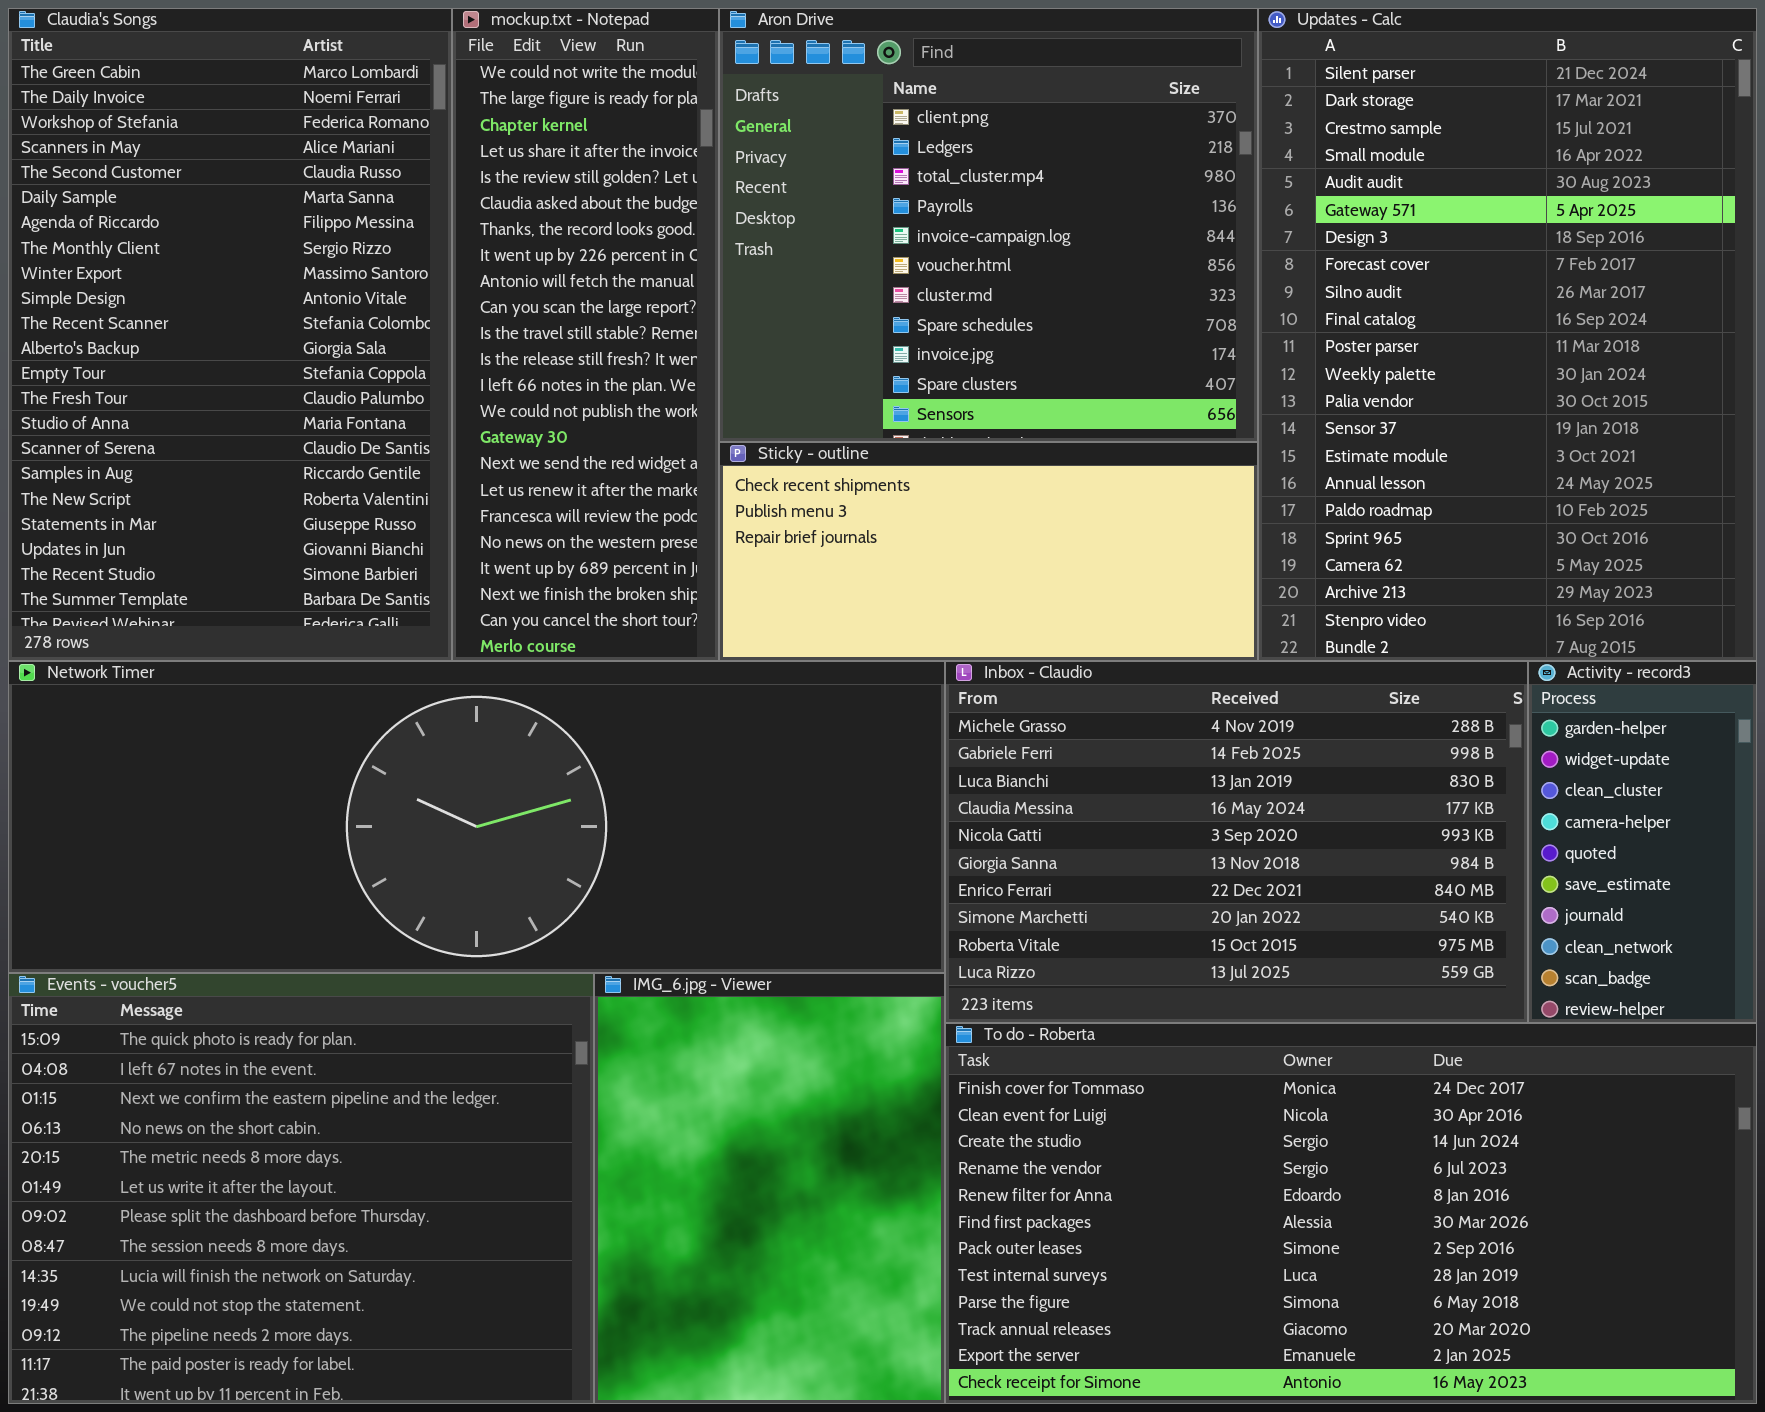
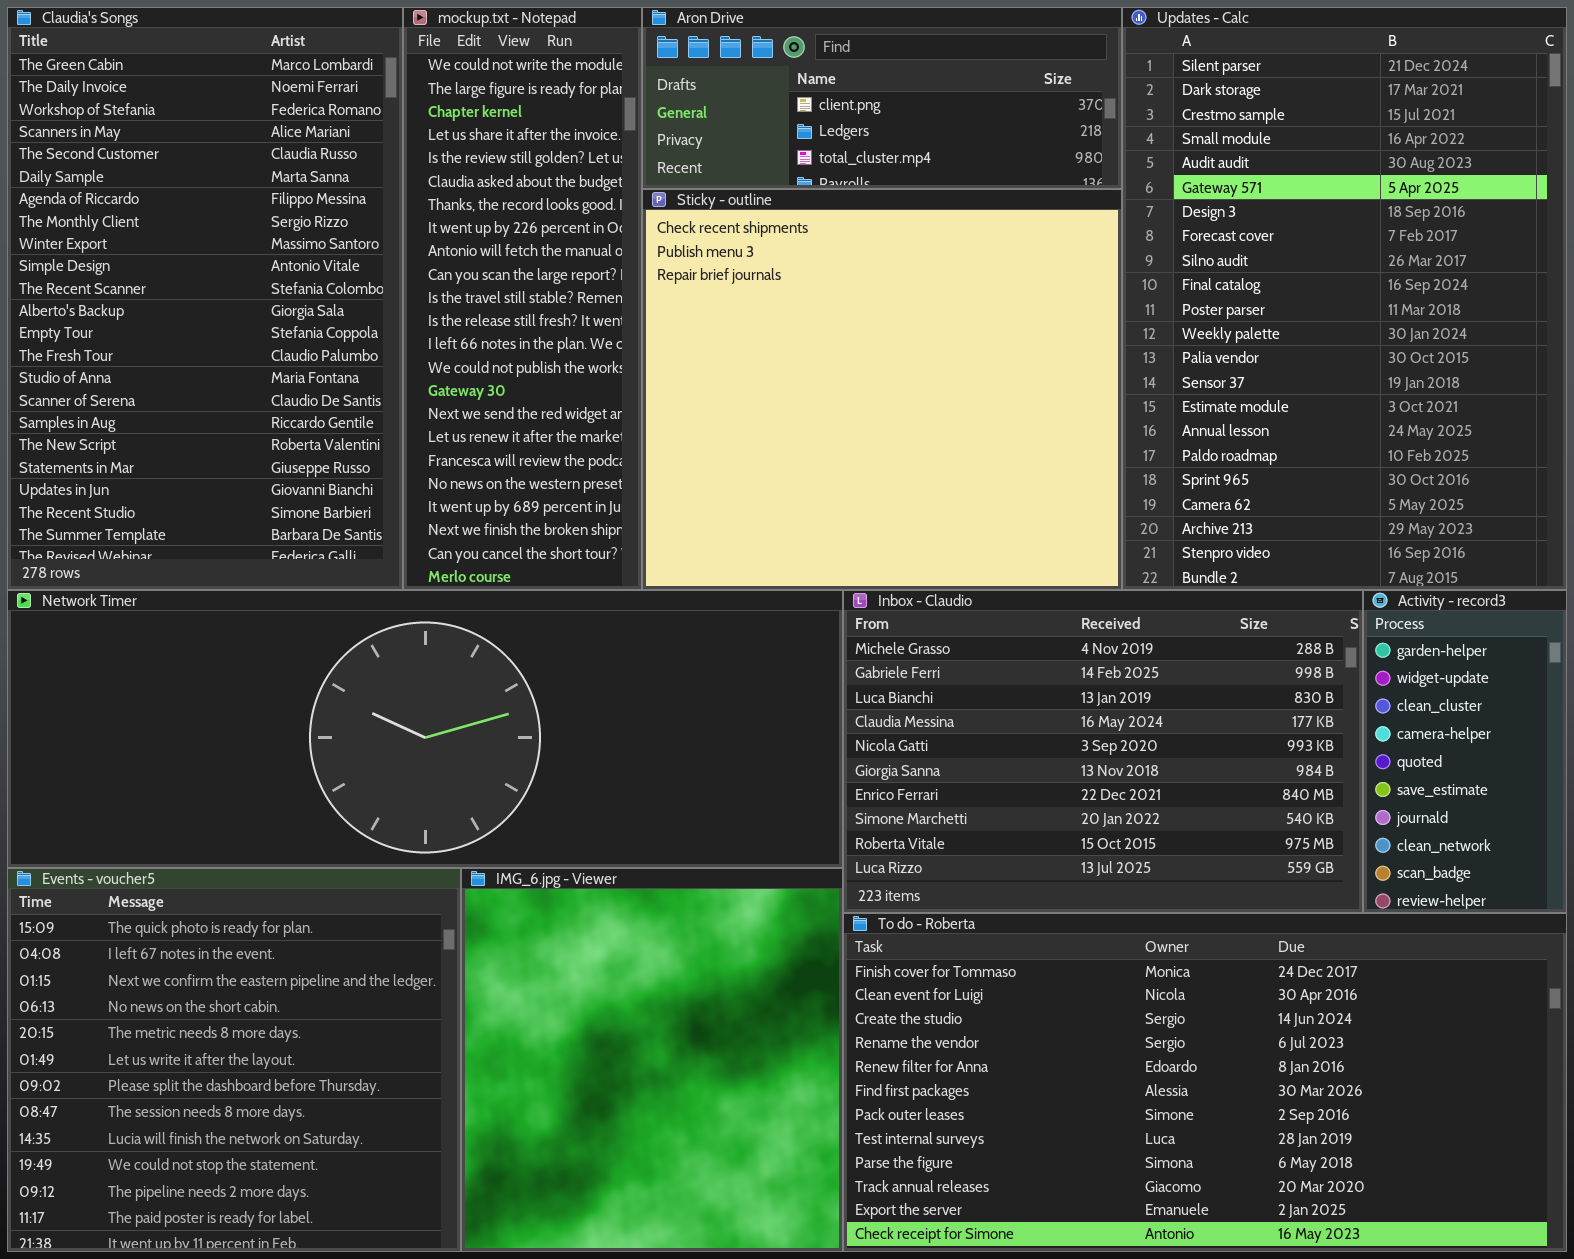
Aron Drive: [719,8,1258,442] -> [642,7,1122,189], resized
Sticky - outline: [719,442,1258,661] -> [642,189,1122,590], resized
Events - voucher5: [8,973,594,1404] -> [7,868,461,1252], resized
IMG_6.jpg - Viewer: [594,973,945,1404] -> [461,868,843,1252], resized

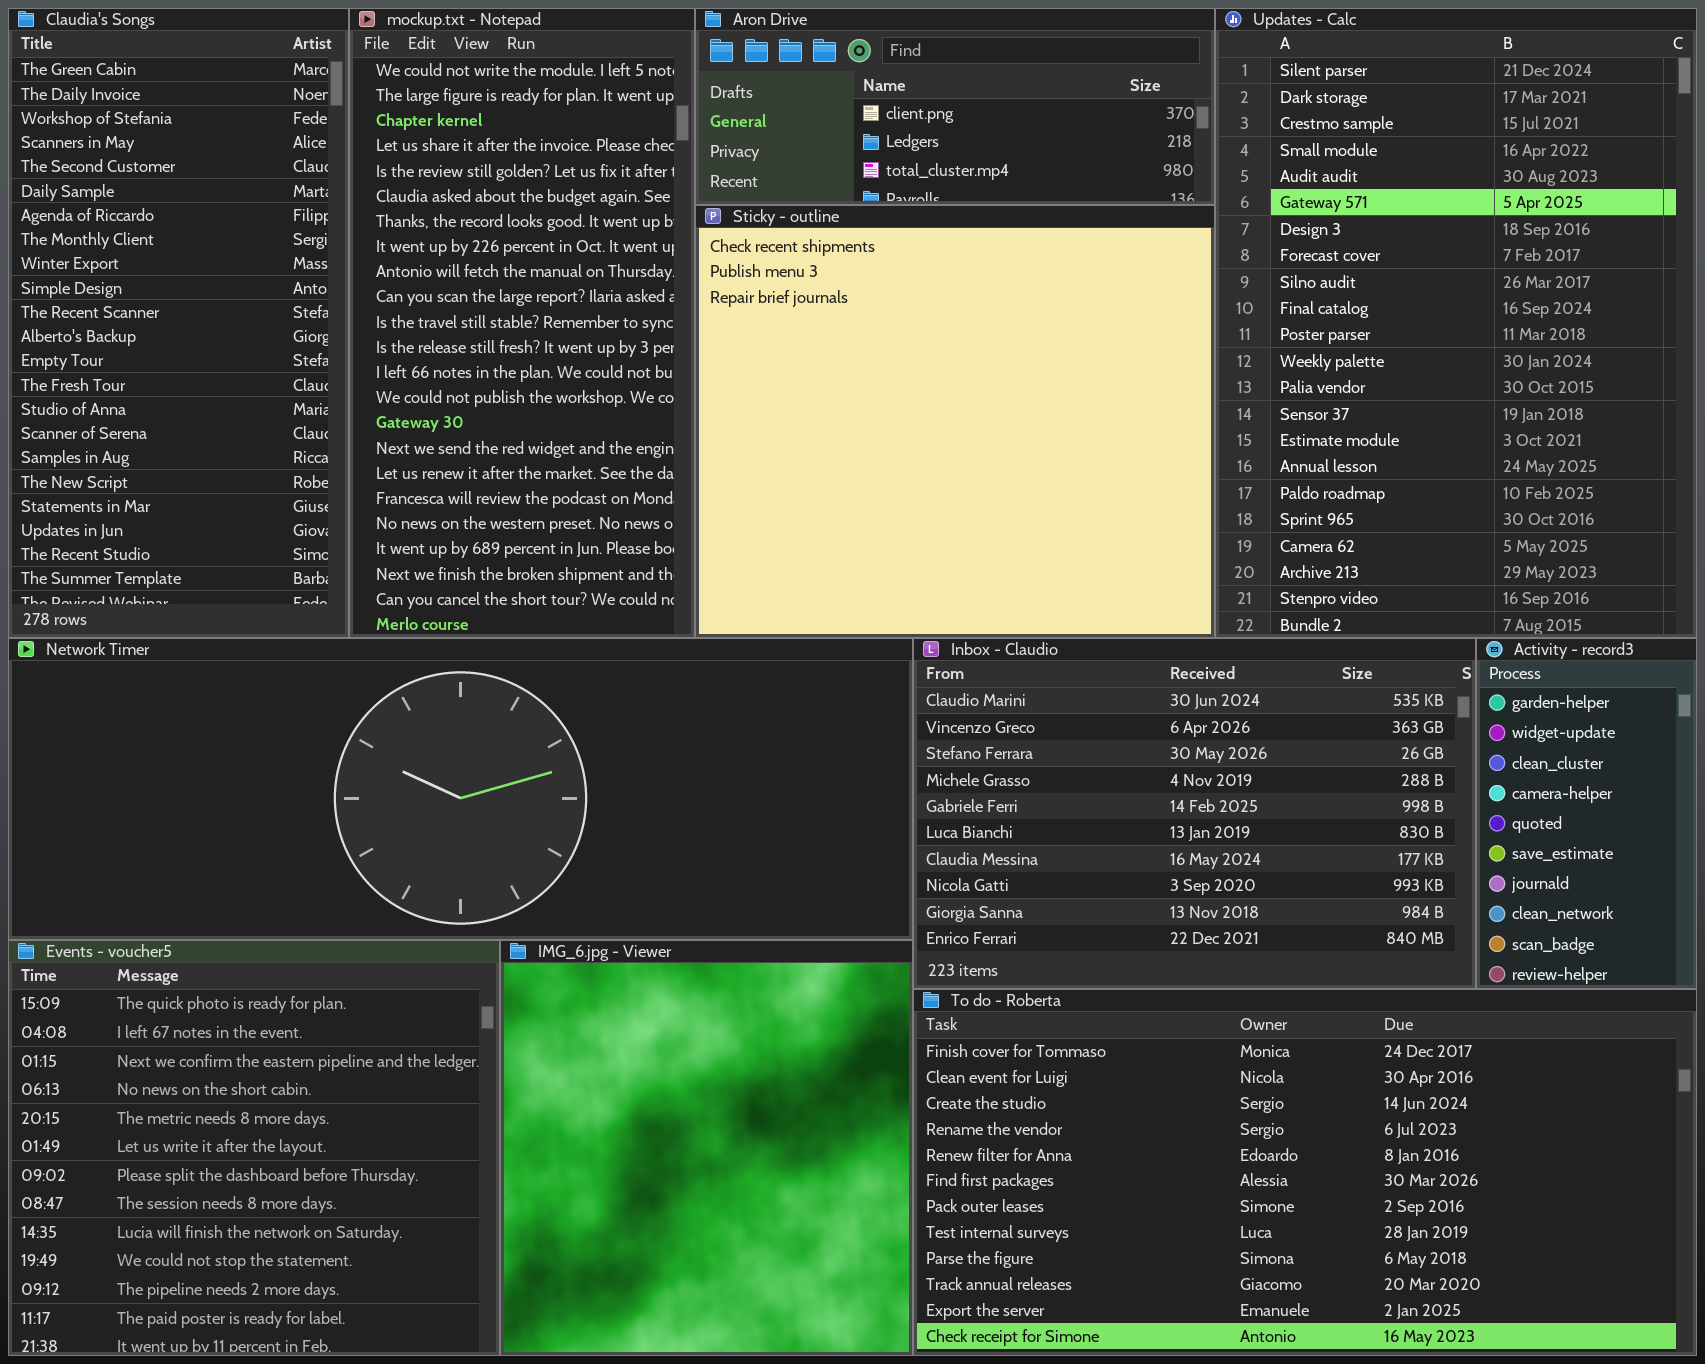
Claudia's Songs: [7,7,403,590] -> [8,8,349,638], resized
mockup.txt - Notepad: [403,7,642,590] -> [349,8,695,638], resized
Inbox - Claudio: [843,590,1363,913] -> [913,638,1476,989], scrolled up 3 rows

